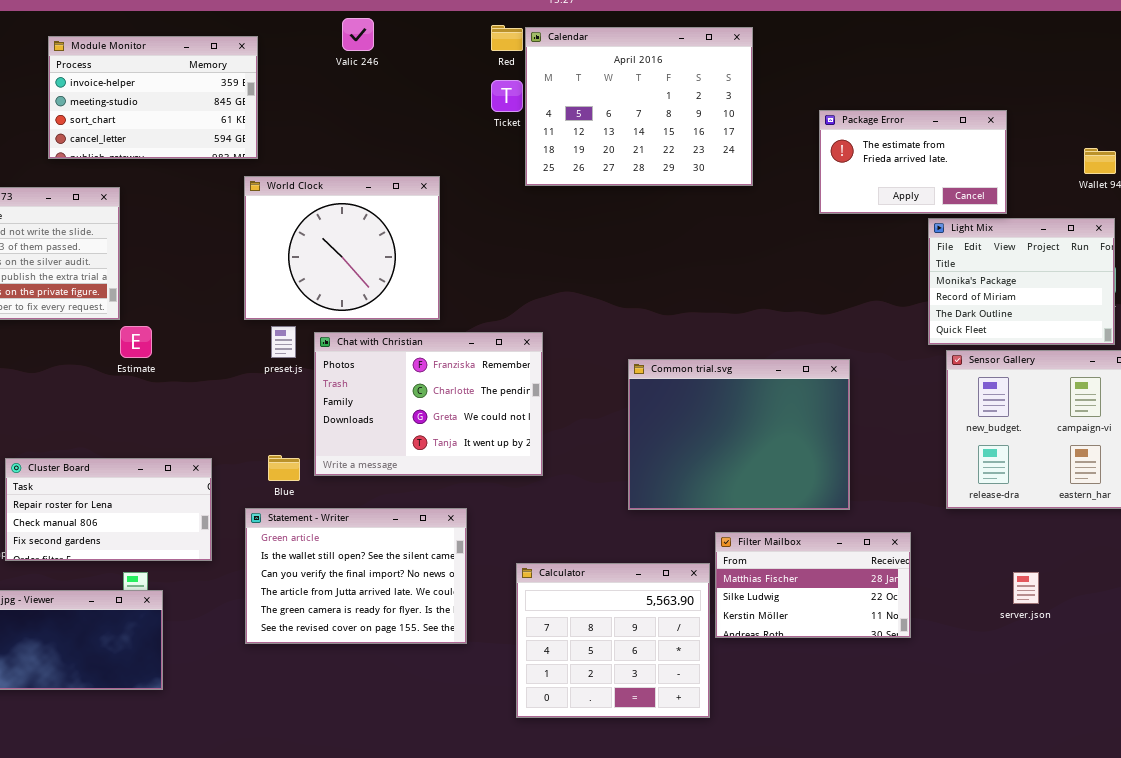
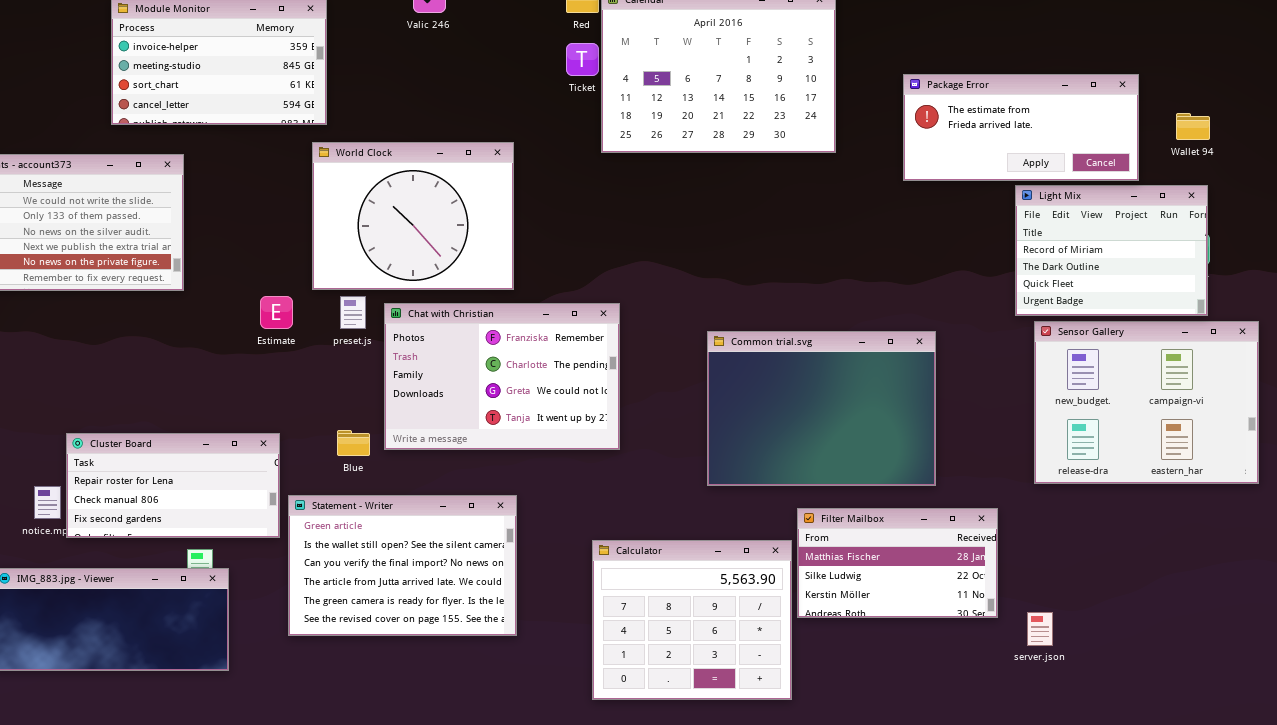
Package Error: [819,110,1007,214] -> [903,74,1139,181], resized
Light Mix: [928,218,1115,345] -> [1015,185,1208,316], scrolled down 1 row
Estimate: [120,326,152,358] -> [260,296,293,329], moved
Statement - Writer: [245,508,467,644] -> [288,495,517,636], moved
server.json: [1013,572,1039,604] -> [1027,612,1053,646], moved

